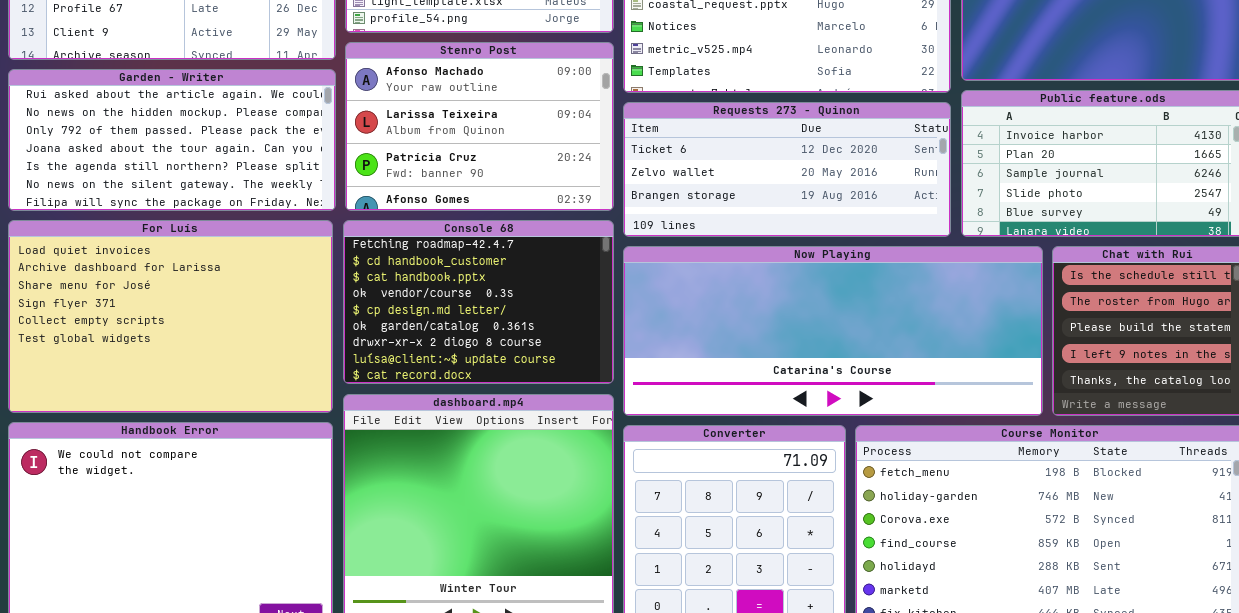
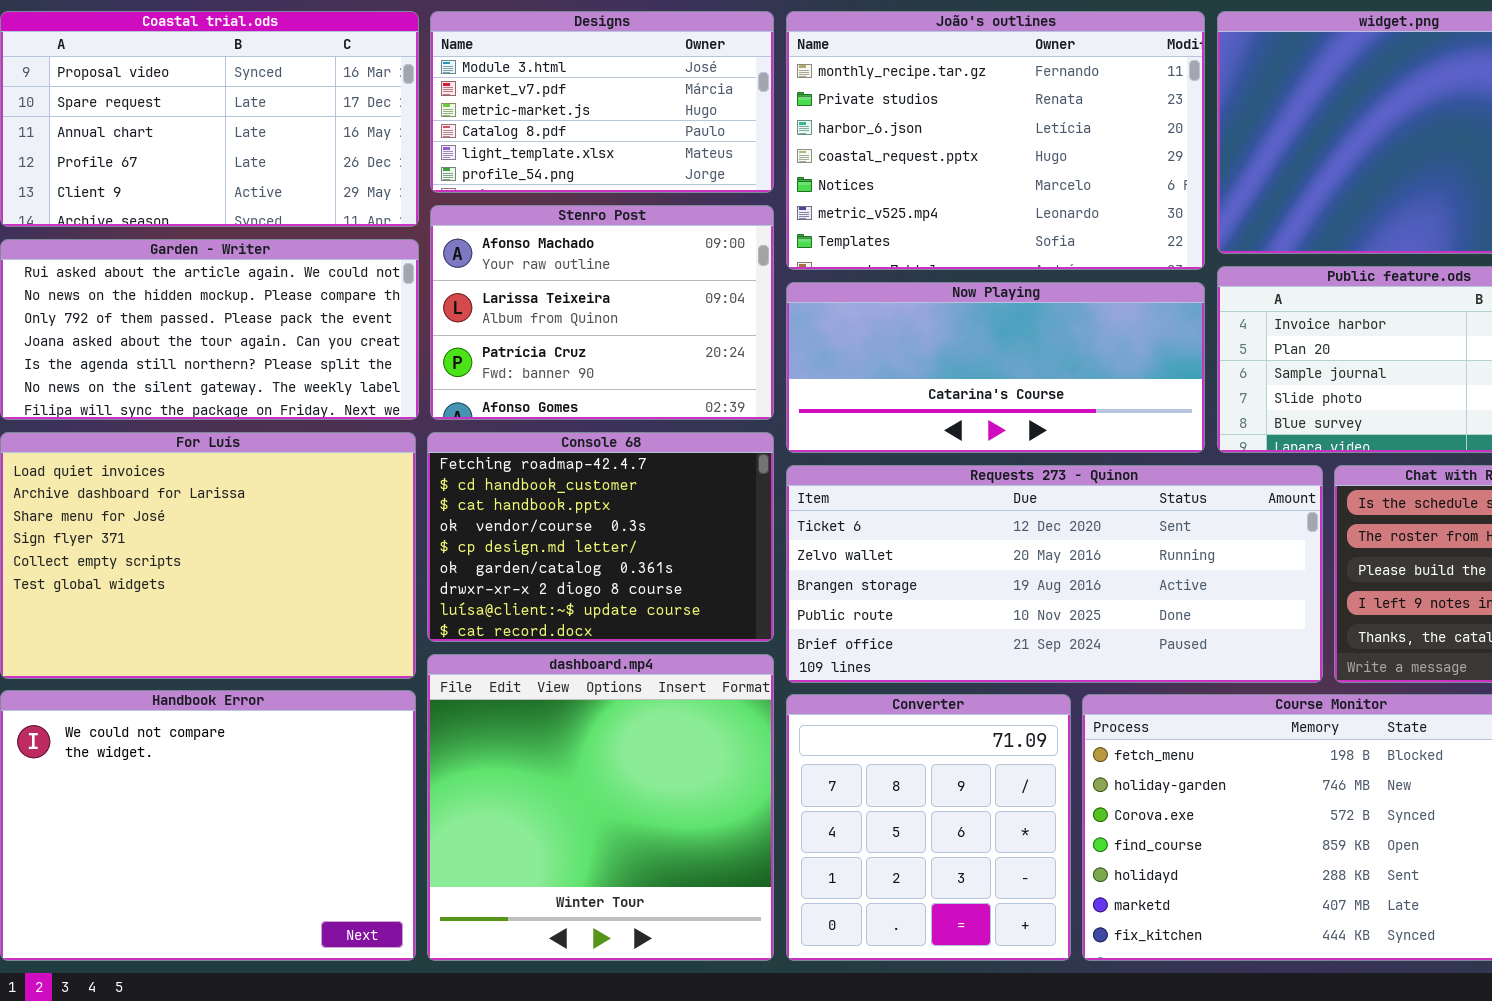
Requests 273 - Quinon: [623,102,951,237] -> [786,465,1323,683], moved, resized
Now Playing: [623,246,1043,416] -> [786,282,1205,453], moved, resized

